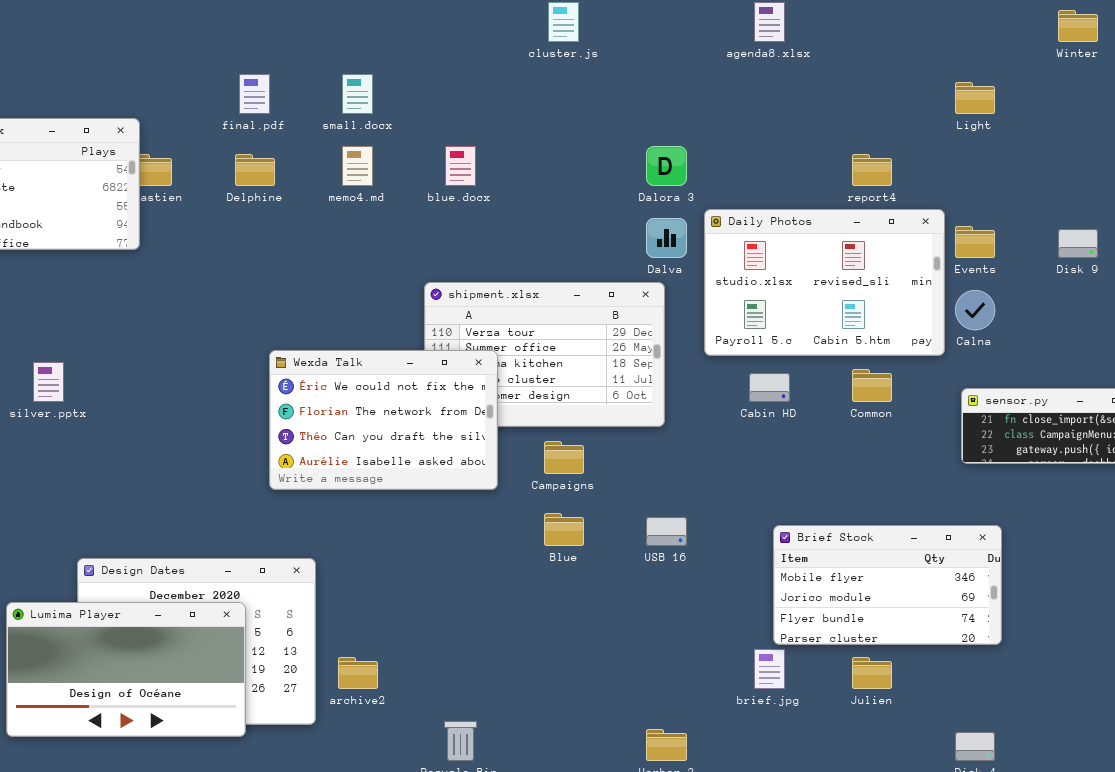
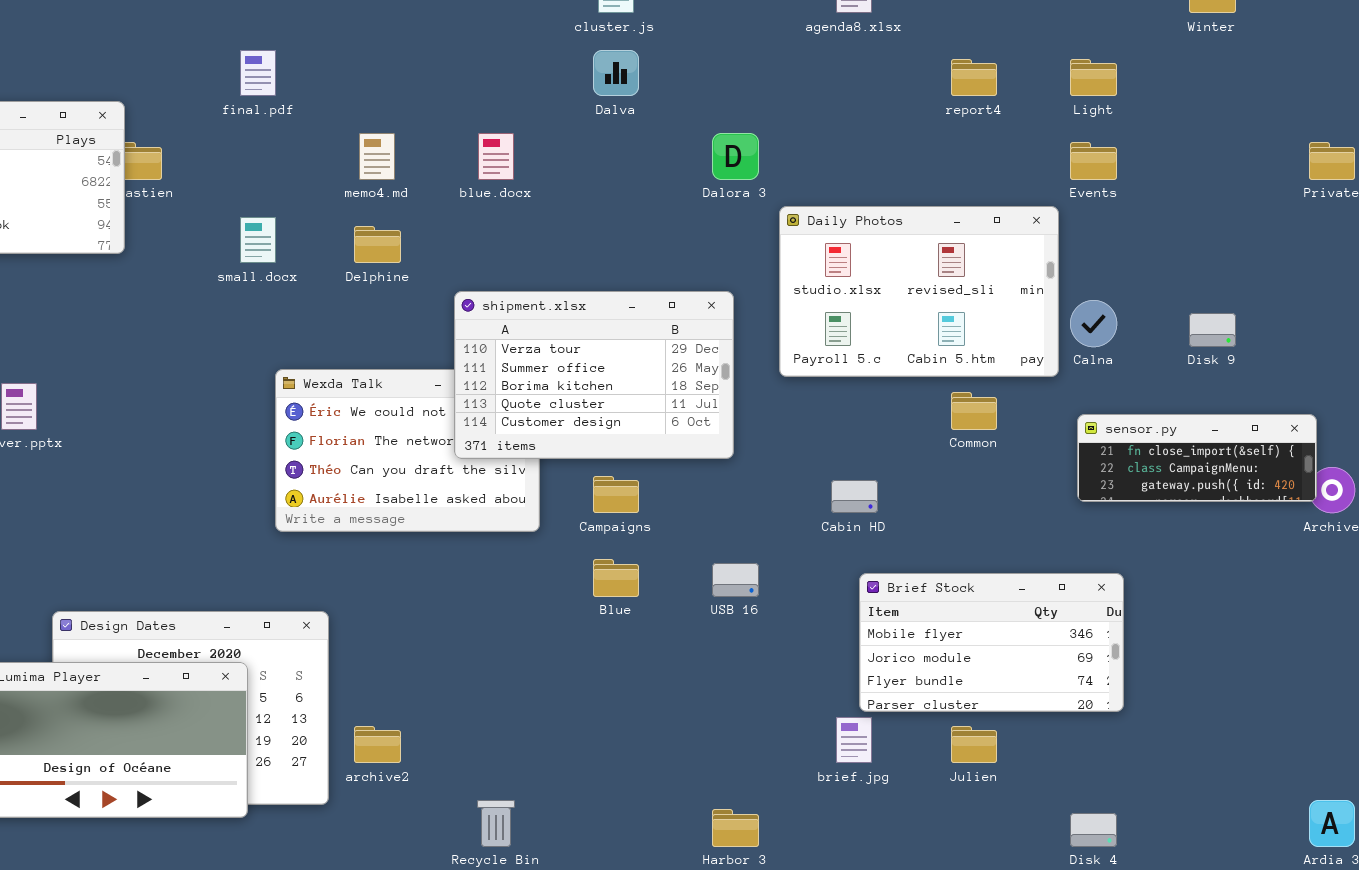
small.docx: [342,74,373,114] -> [240,217,276,263], moved
Delphine: [235,154,275,186] -> [354,226,401,263], moved
report4: [852,154,892,186] -> [951,59,997,96], moved
Dalva: [646,218,687,258] -> [593,50,639,96], moved
Events: [955,226,995,258] -> [1070,142,1117,180], moved
Disk 9: [1058,229,1098,258] -> [1189,313,1236,347], moved
shipment.xlsx: [424,282,665,427] -> [454,291,734,459], raised
Cabin HD: [749,373,790,402] -> [831,480,878,513], moved

